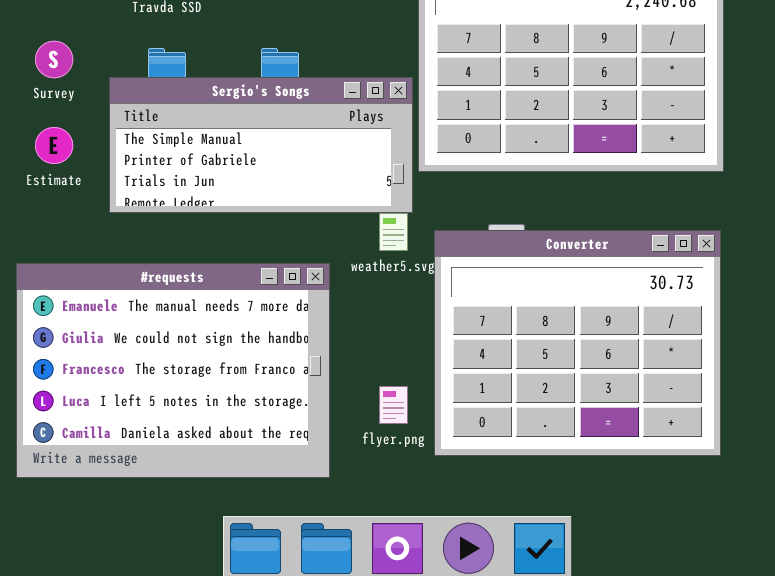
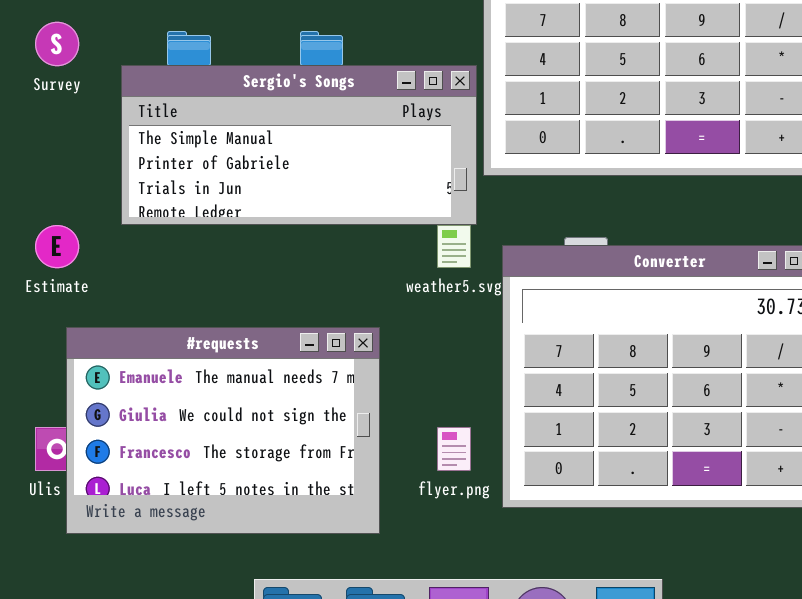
Estimate: [35,127,73,164] -> [35,225,79,268], moved
#requests: [16,263,330,478] -> [66,327,380,534], resized

